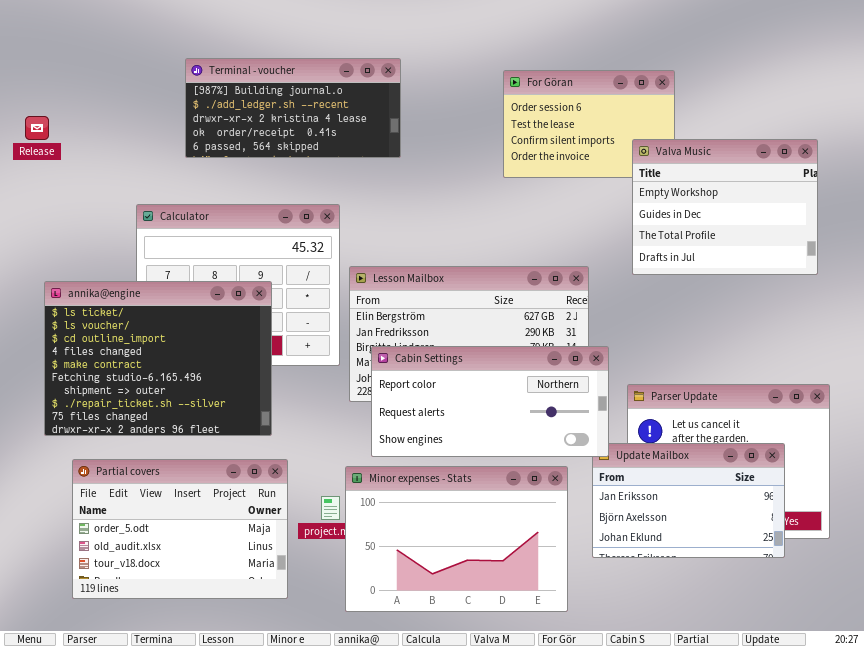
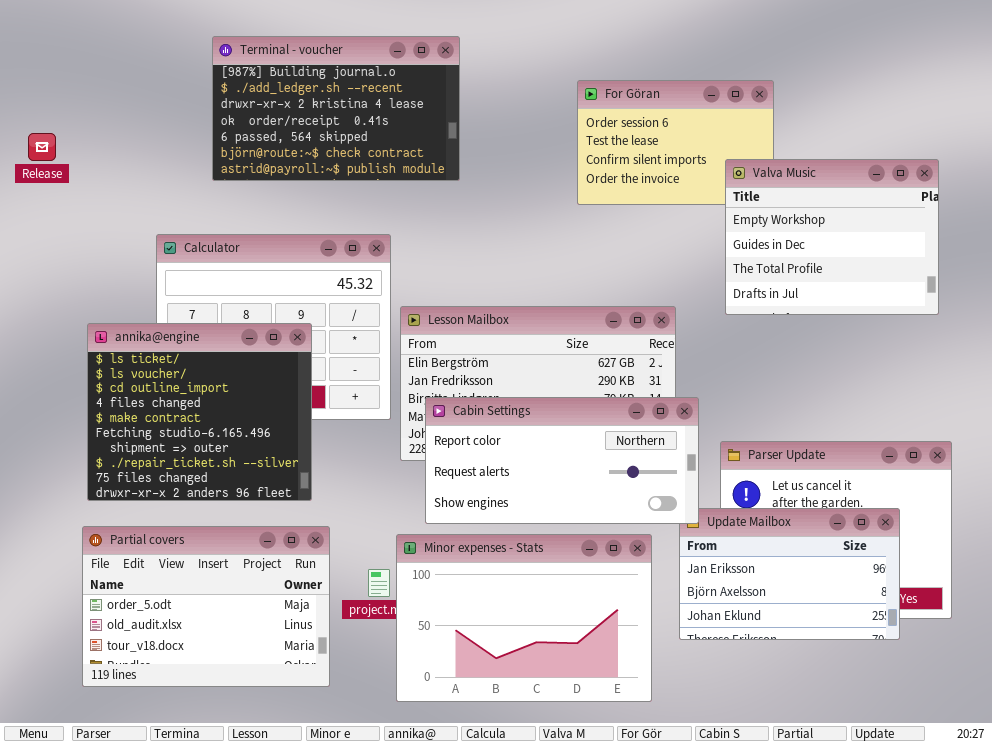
Terminal - voucher: [185,58,401,158] -> [212,36,460,181], resized
annika@engine: [44,281,272,436] -> [87,323,312,501], resized

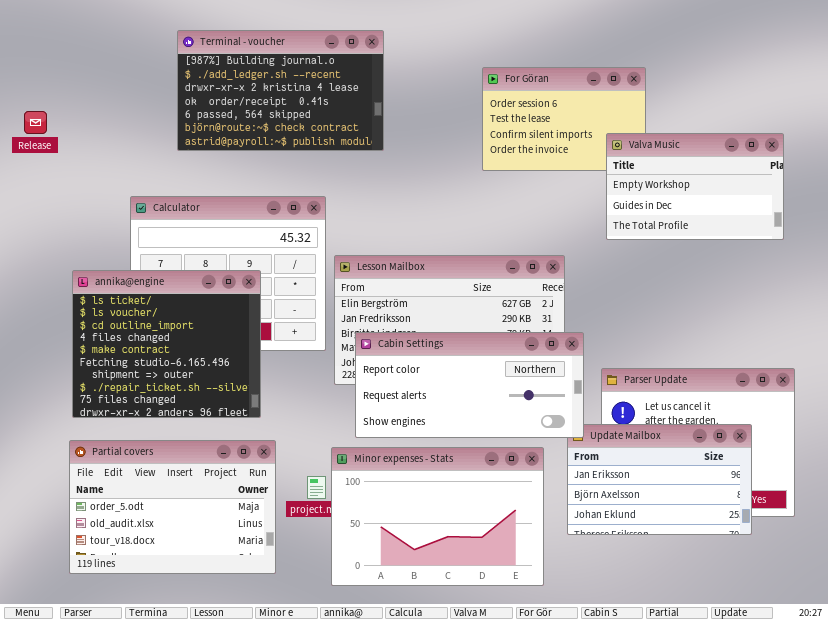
Valva Music: [725,159,939,315] -> [606,133,784,240], resized

